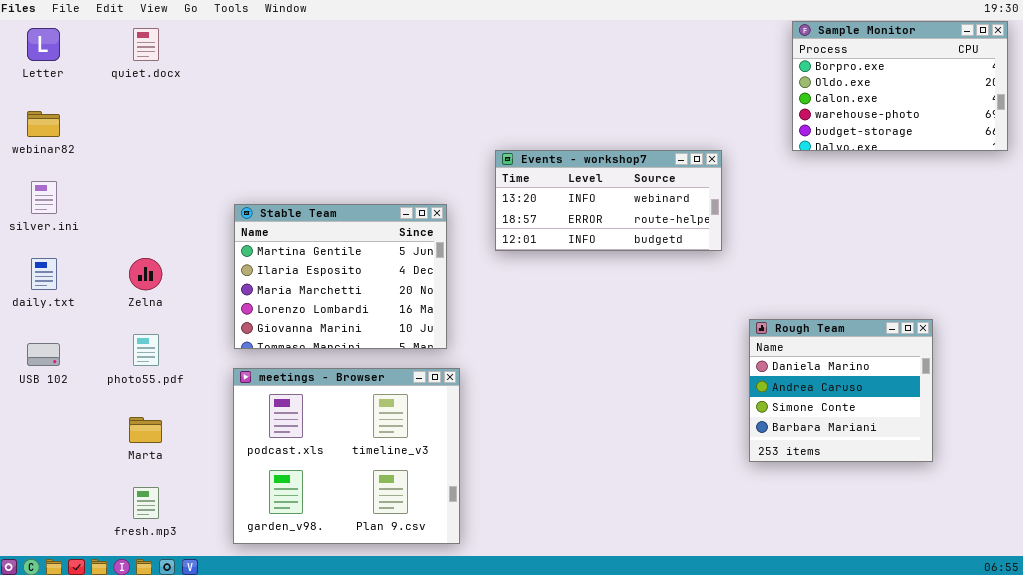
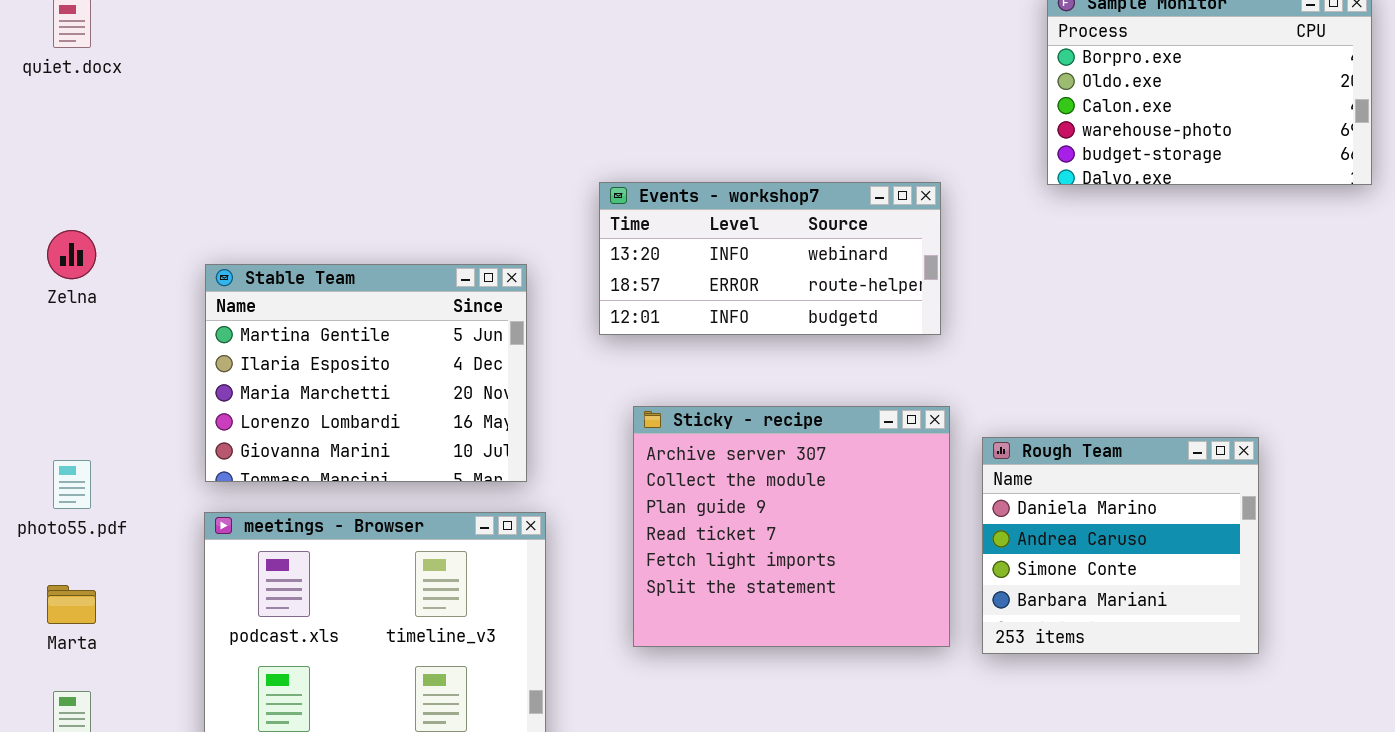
Zelna: [129,258,162,290] -> [47,230,96,279], moved
Sticky - recipe: none -> [633,406,950,647], opened

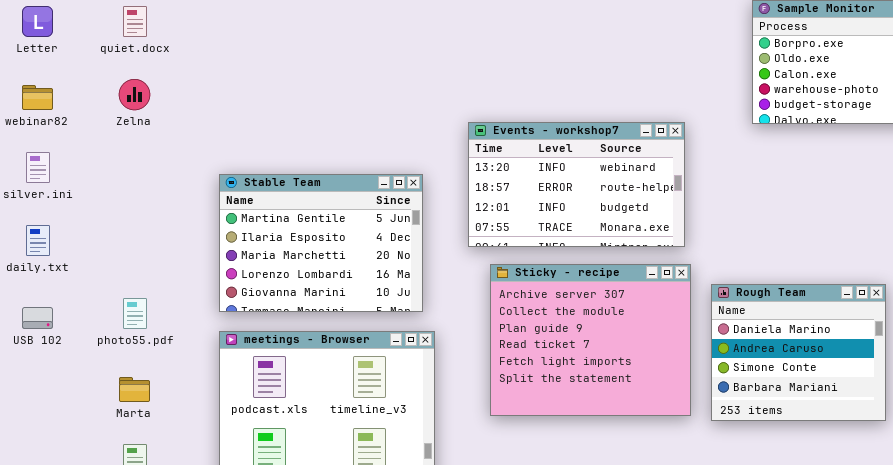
Events - workshop7: [599,182,941,335] -> [468,122,685,247], resized
Zelna: [47,230,96,279] -> [119,79,150,110], moved

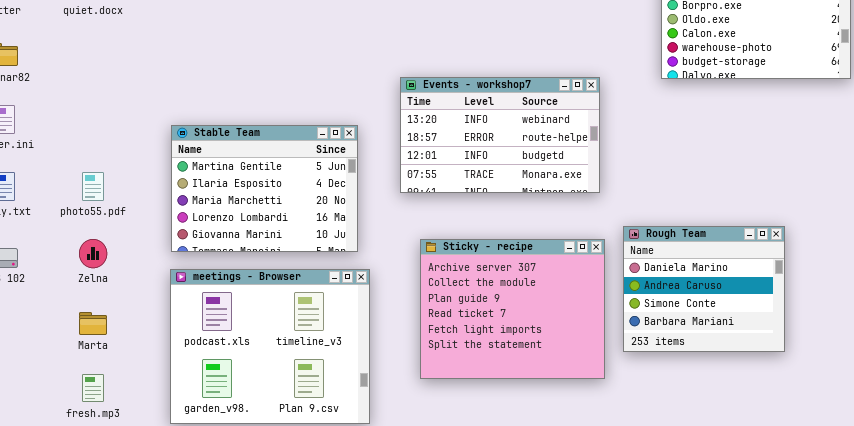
Zelna: [119,79,150,110] -> [79,239,107,268], moved
Sticky - recipe: [490,264,691,416] -> [420,239,605,379], moved
photo55.pdf: [123,298,147,329] -> [82,172,104,201], moved

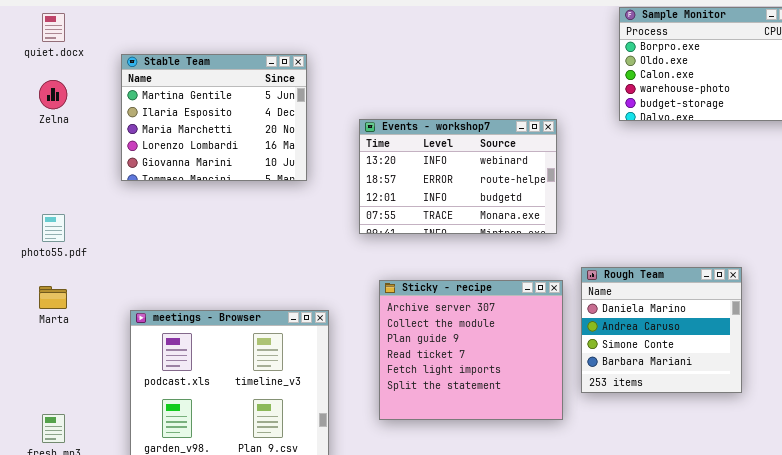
Stable Team: [171,125,358,252] -> [121,54,307,181], moved
Zelna: [79,239,107,268] -> [39,80,67,109], moved
Marta: [79,312,107,335] -> [39,286,67,309], moved

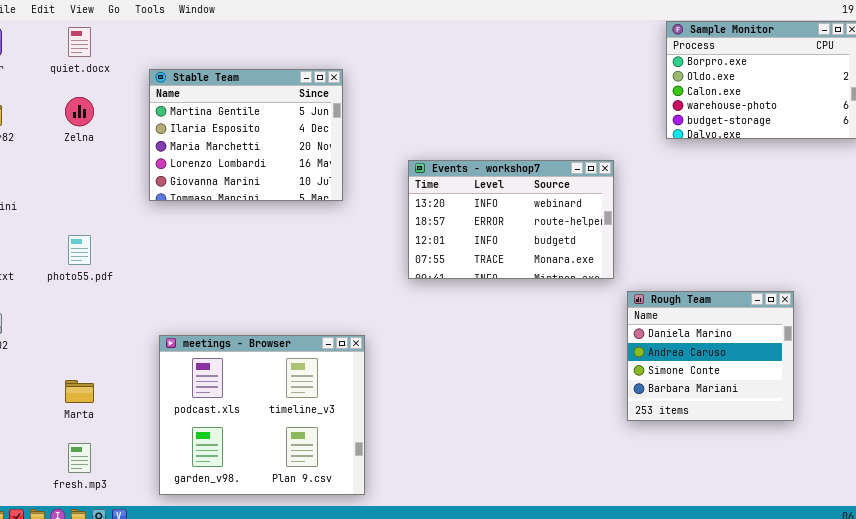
Events - workshop7: [359,119,557,234] -> [408,160,614,279], moved
Sticky - recipe: [379,280,563,420] -> none, closed
Marta: [39,286,67,309] -> [65,380,94,403], moved

